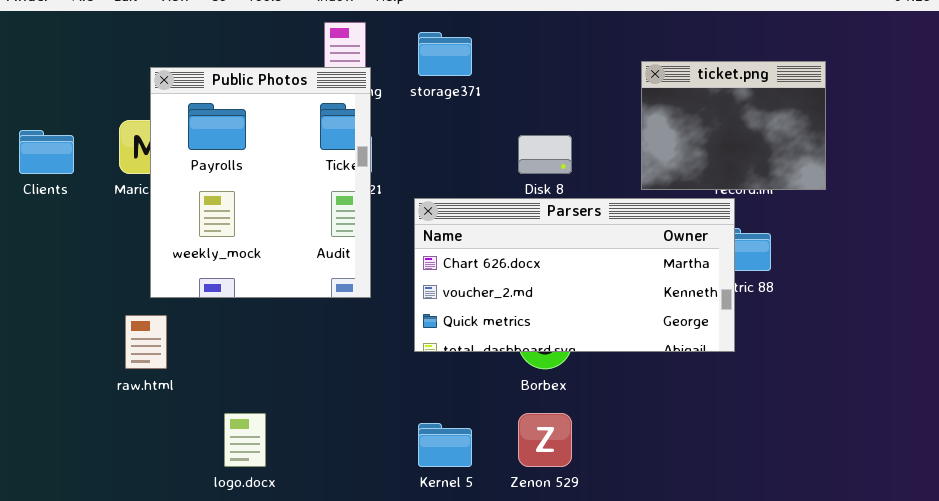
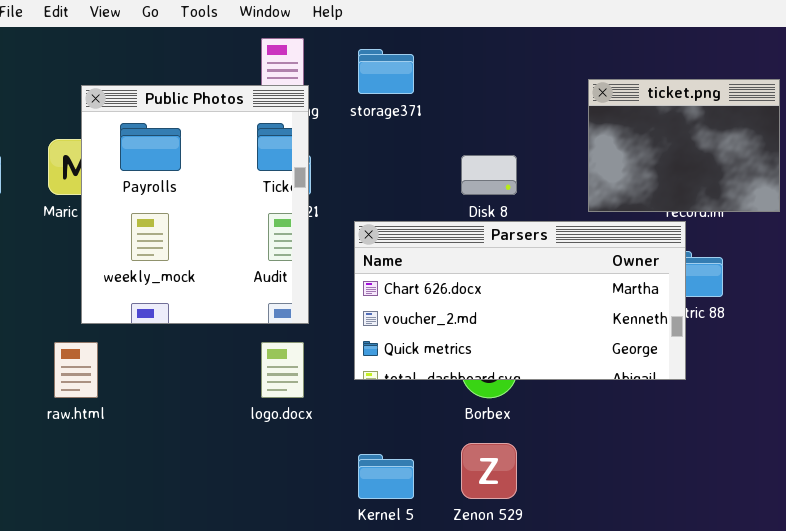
logo.docx: [224,413,266,467] -> [261,342,304,398], moved

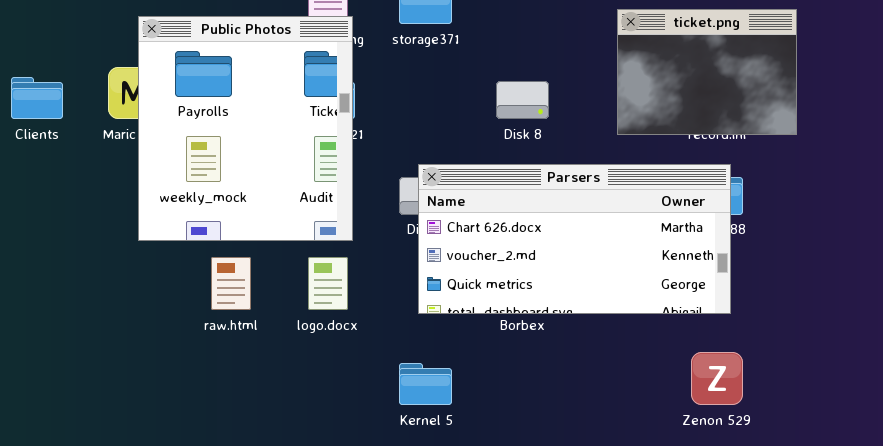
Parsers: [354,221,686,380] -> [418,164,731,314], moved
raw.html: [54,342,98,398] -> [211,257,251,310], moved
Zenon 529: [461,443,517,499] -> [691,352,743,405], moved

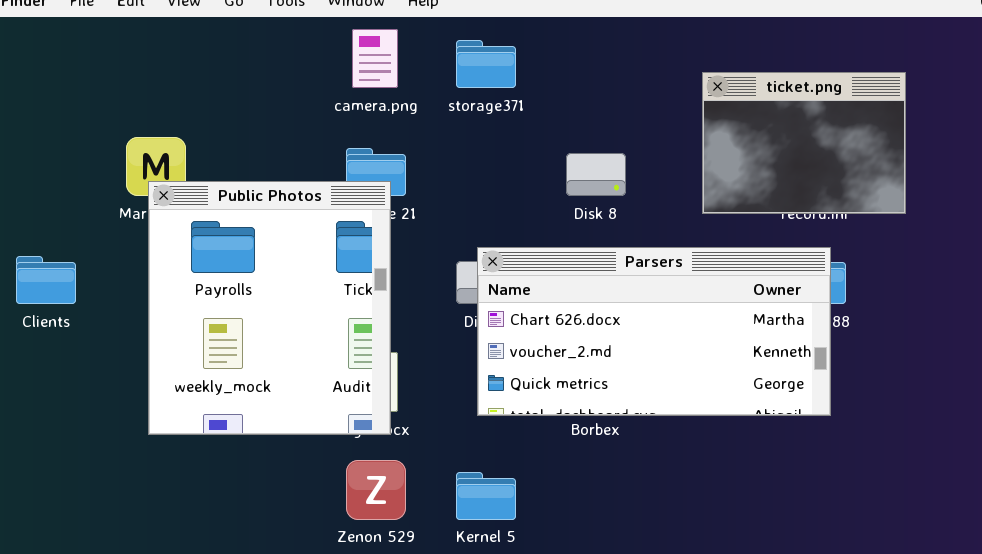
Public Photos: [138,16,353,241] -> [148,181,391,435], moved
Clients: [11,77,63,119] -> [16,256,76,304], moved
Zenon 529: [691,352,743,405] -> [346,460,406,520], moved

